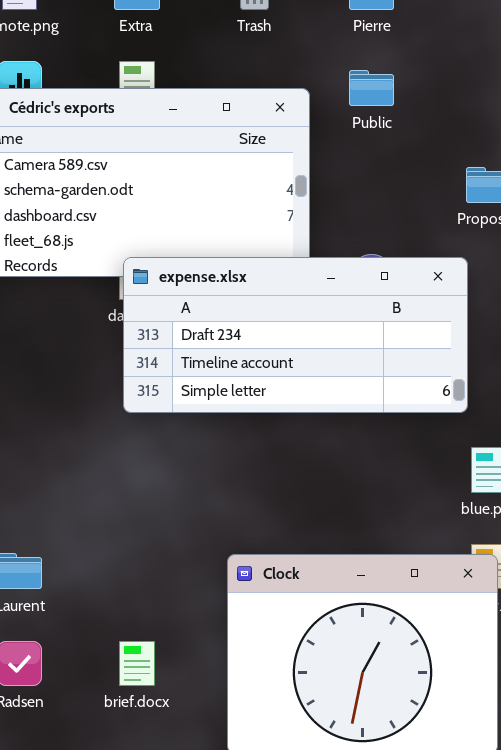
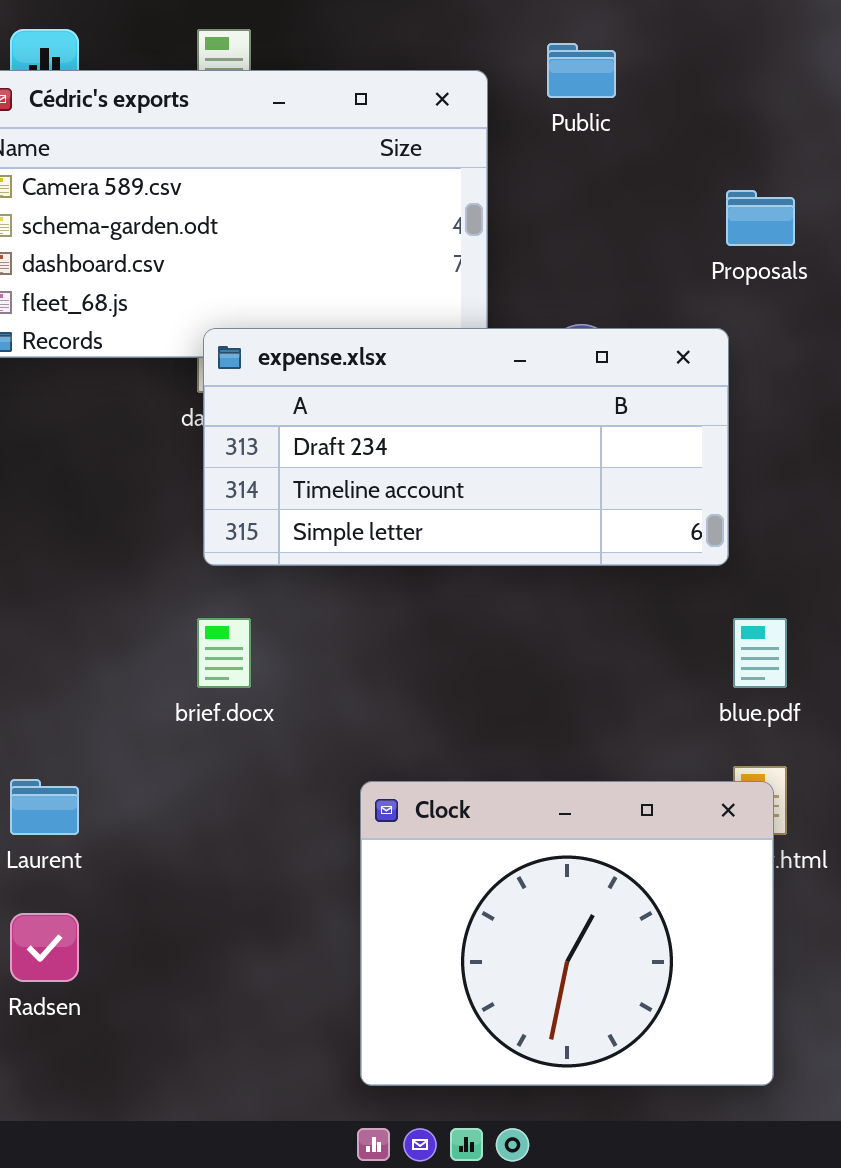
brief.docx: [119,641,155,686] -> [197,618,251,688], moved

